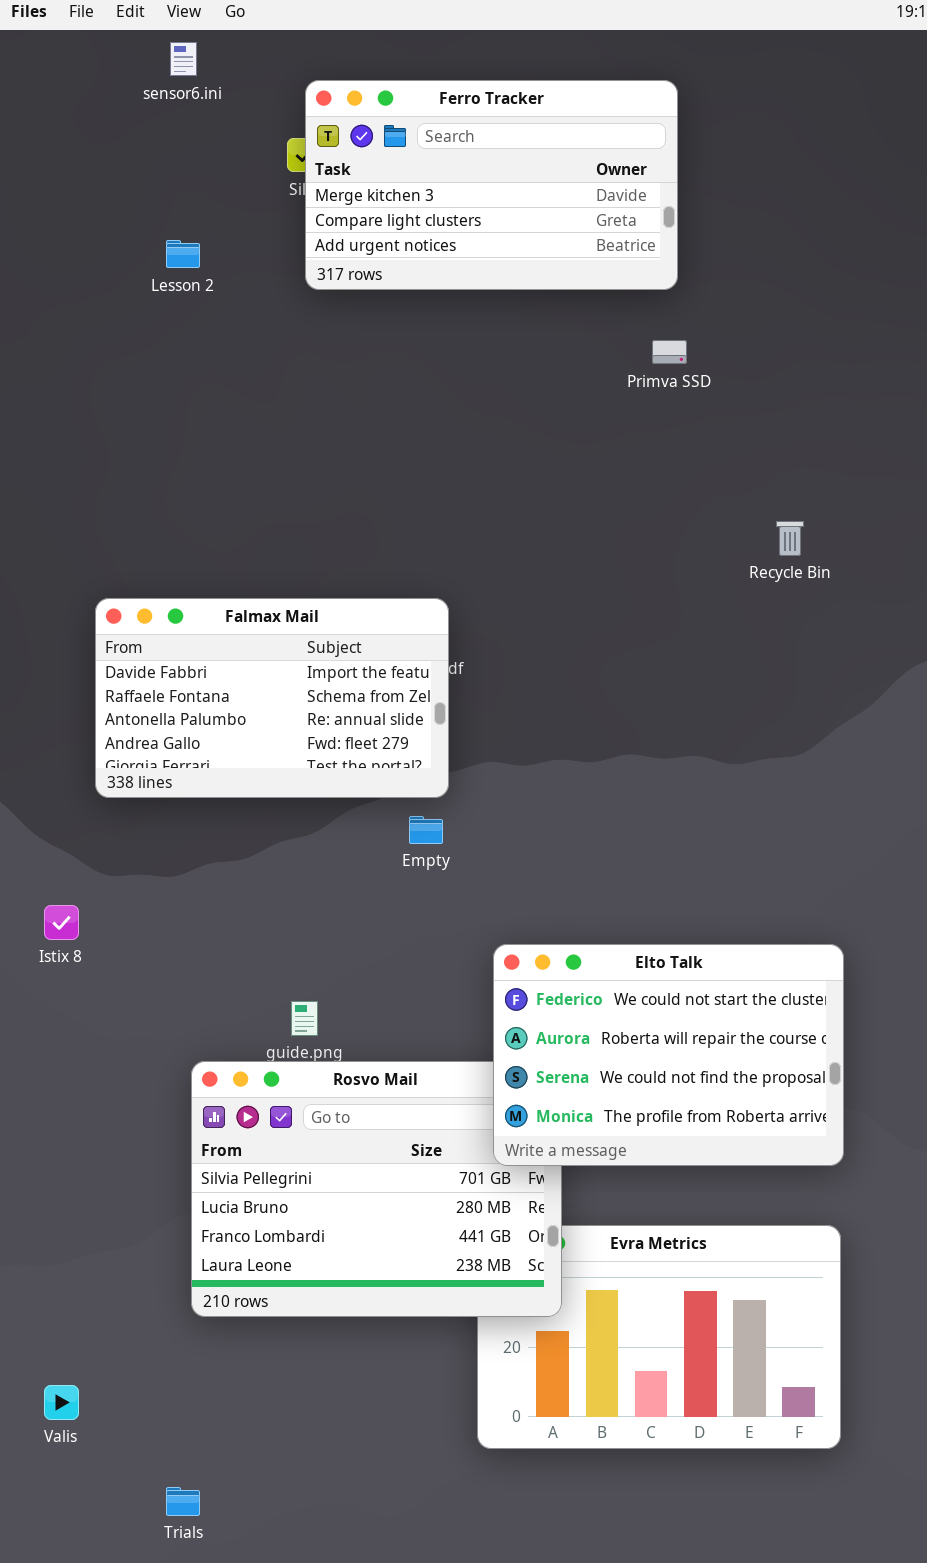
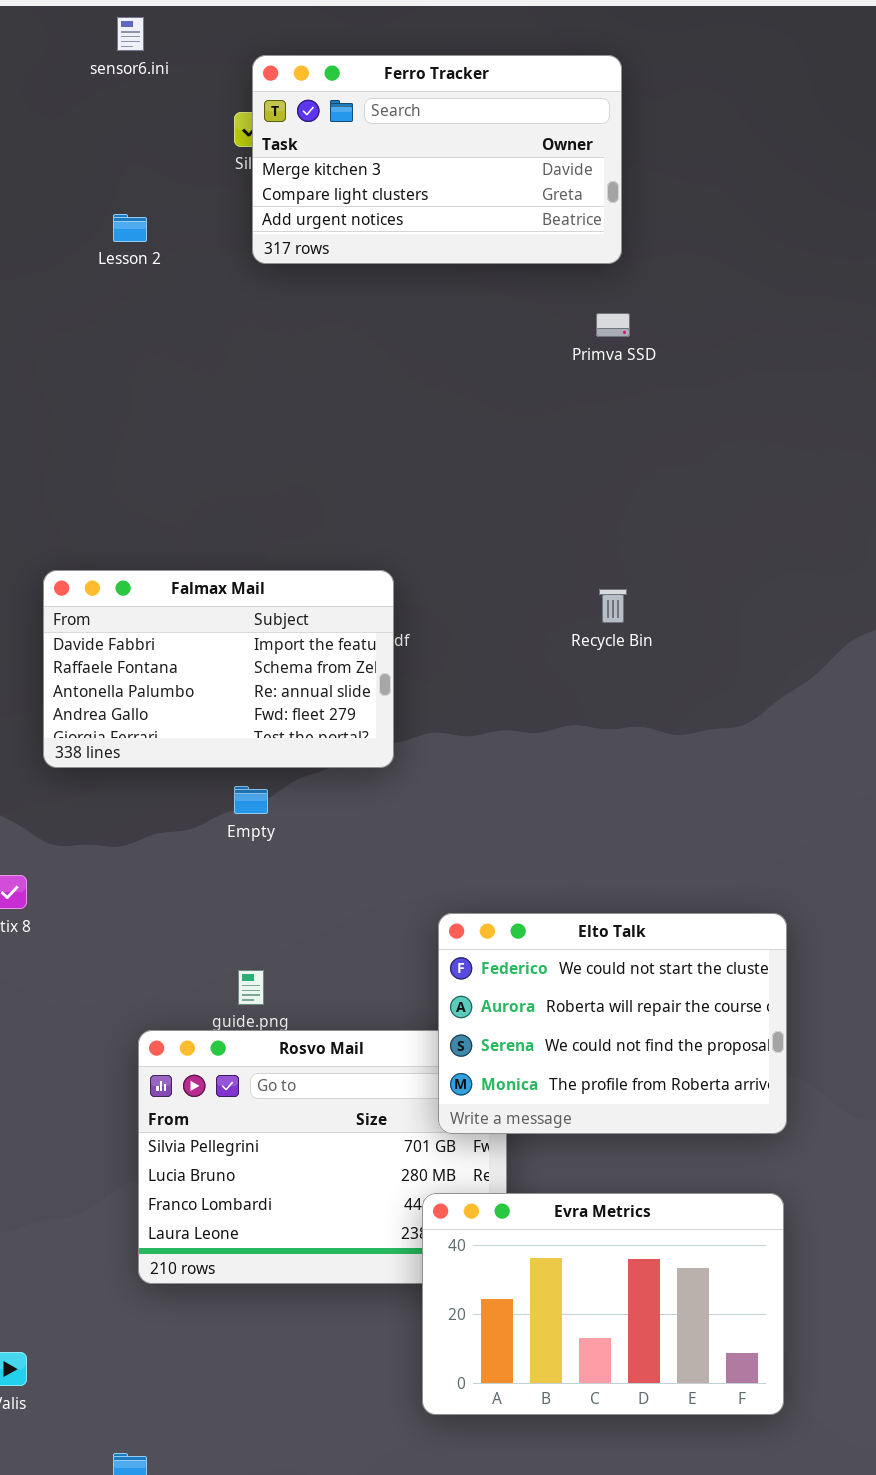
Recycle Bin: [776,521,804,556] -> [599,589,627,623], moved
Empty: [409,816,443,844] -> [234,786,268,814], moved
Evra Metrics: [477,1225,841,1449] -> [422,1193,784,1415], raised

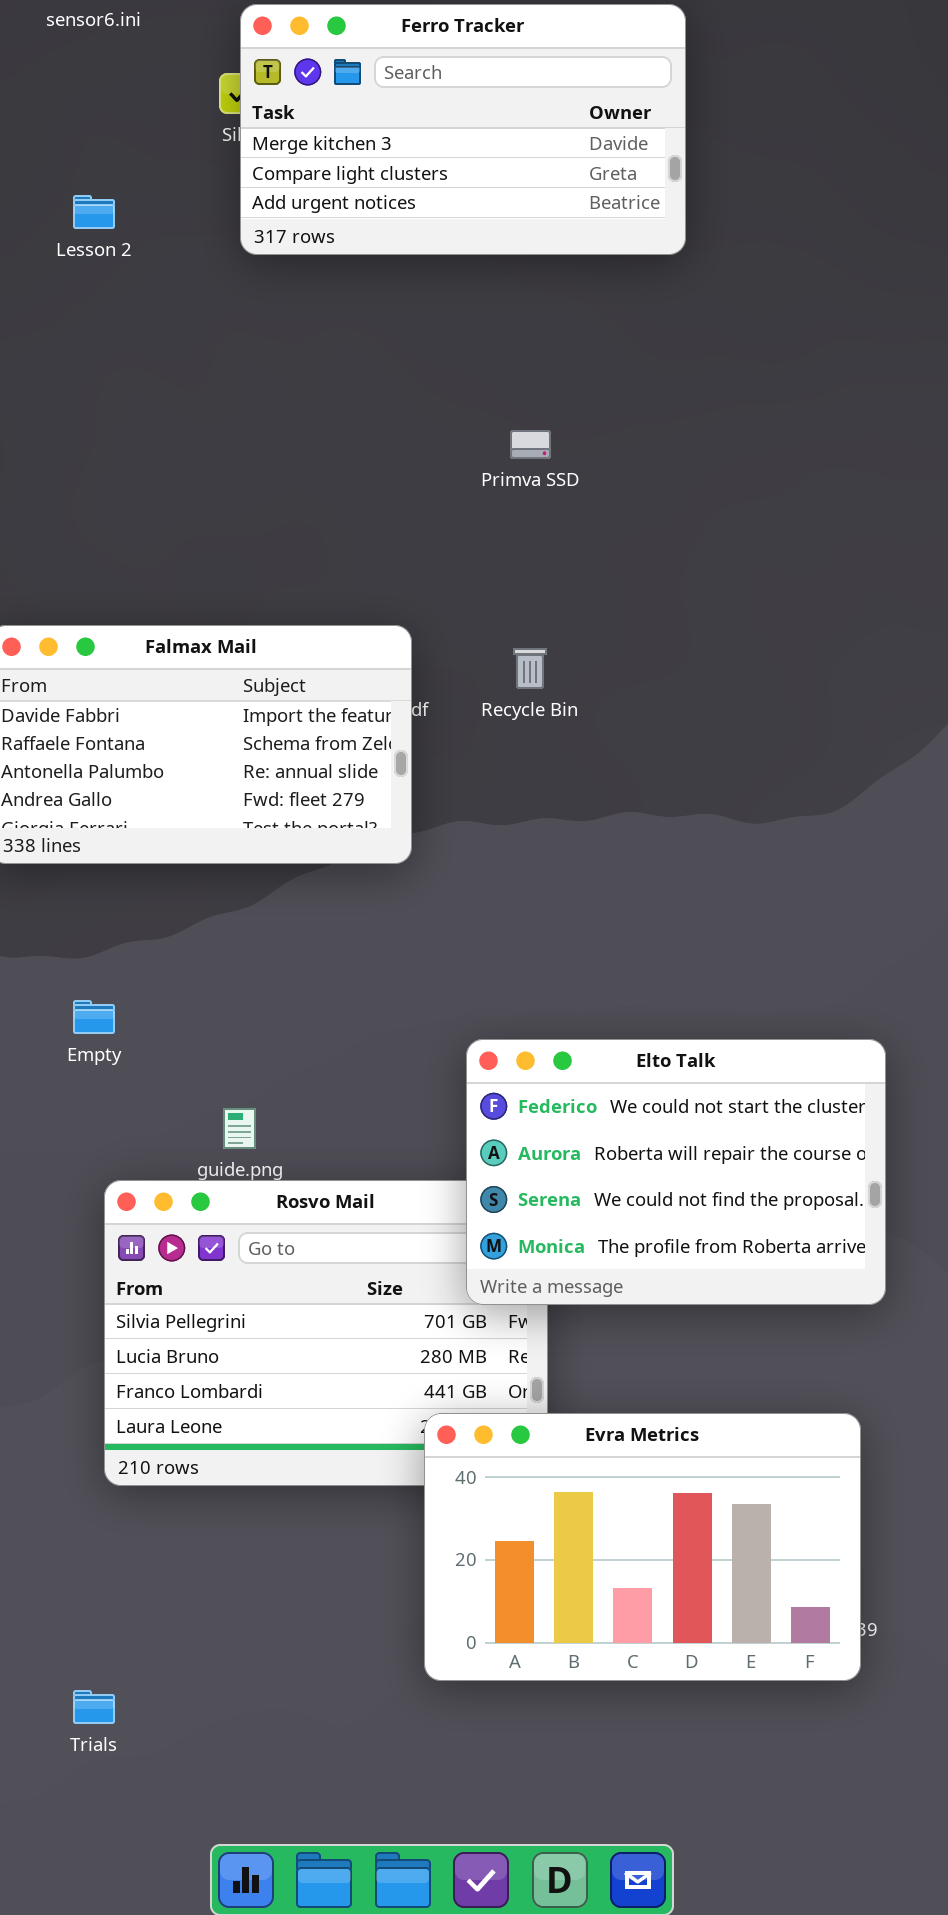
Primva SSD: [596,313,630,337] -> [510,430,551,459], moved
Recycle Bin: [599,589,627,623] -> [513,648,547,689], moved
Empty: [234,786,268,814] -> [73,1000,115,1034], moved
Evra Metrics: [422,1193,784,1415] -> [424,1413,861,1681], moved

